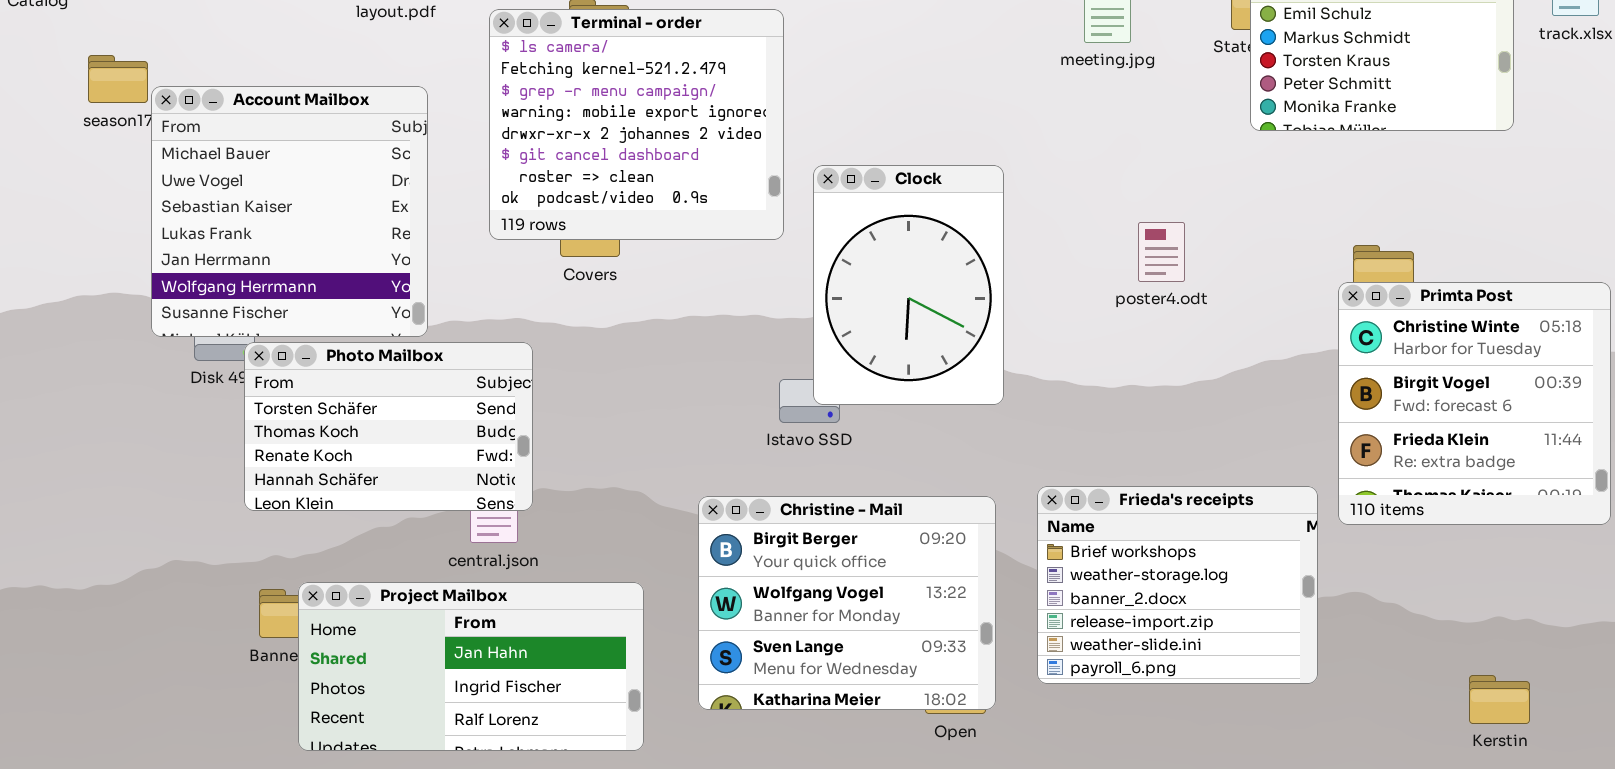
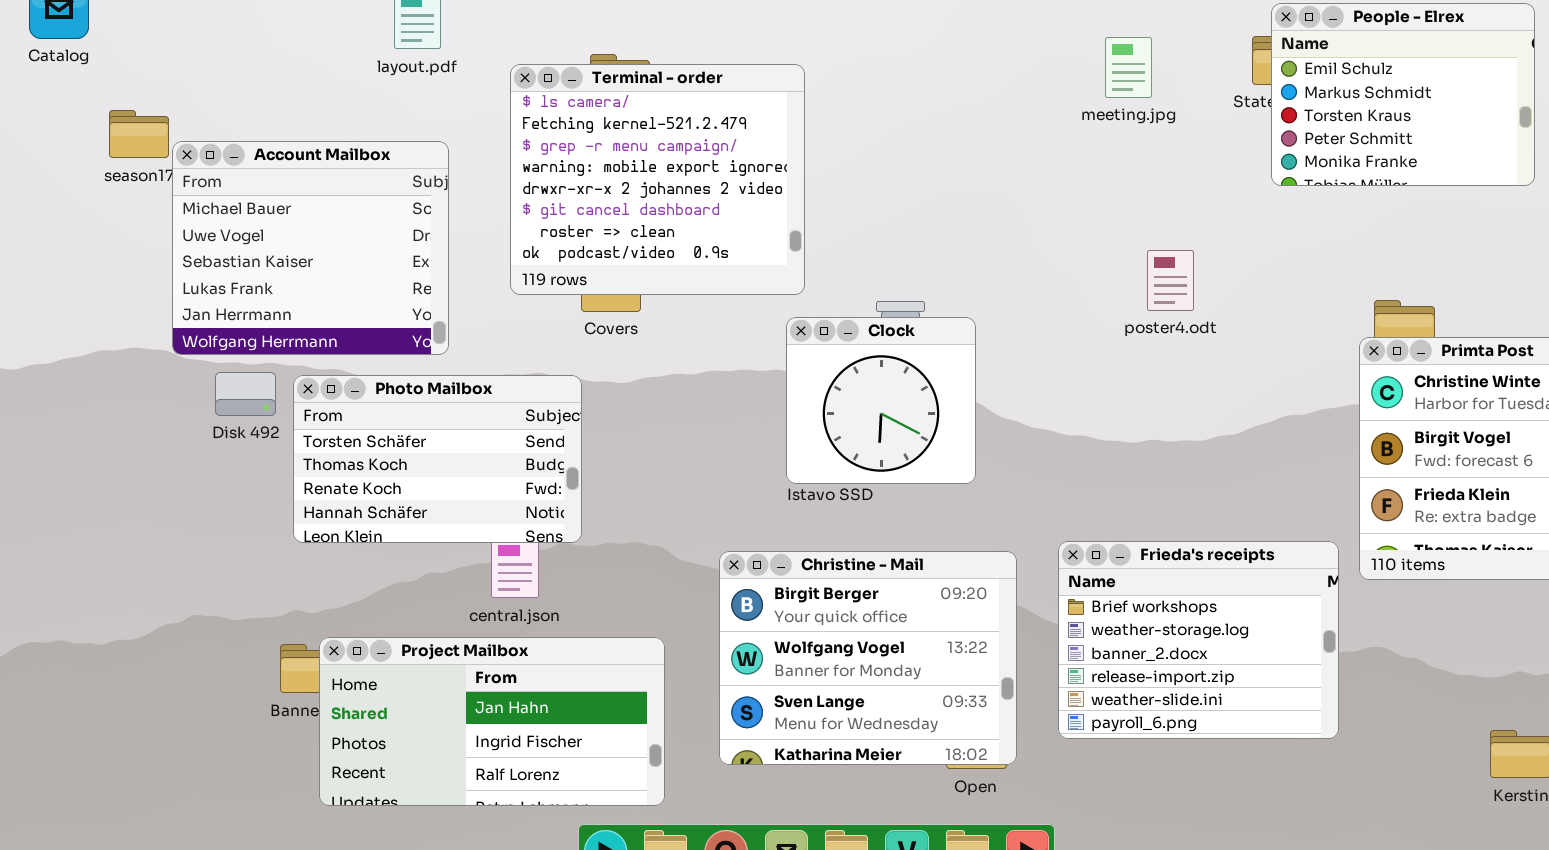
Account Mailbox: [151,86,428,337] -> [172,141,449,355], resized
Clock: [813,165,1004,405] -> [786,317,976,484], moved, resized
poster4.odt: [1138,222,1185,282] -> [1147,250,1194,311], moved
Photo Mailbox: [244,342,533,511] -> [293,375,582,543], moved

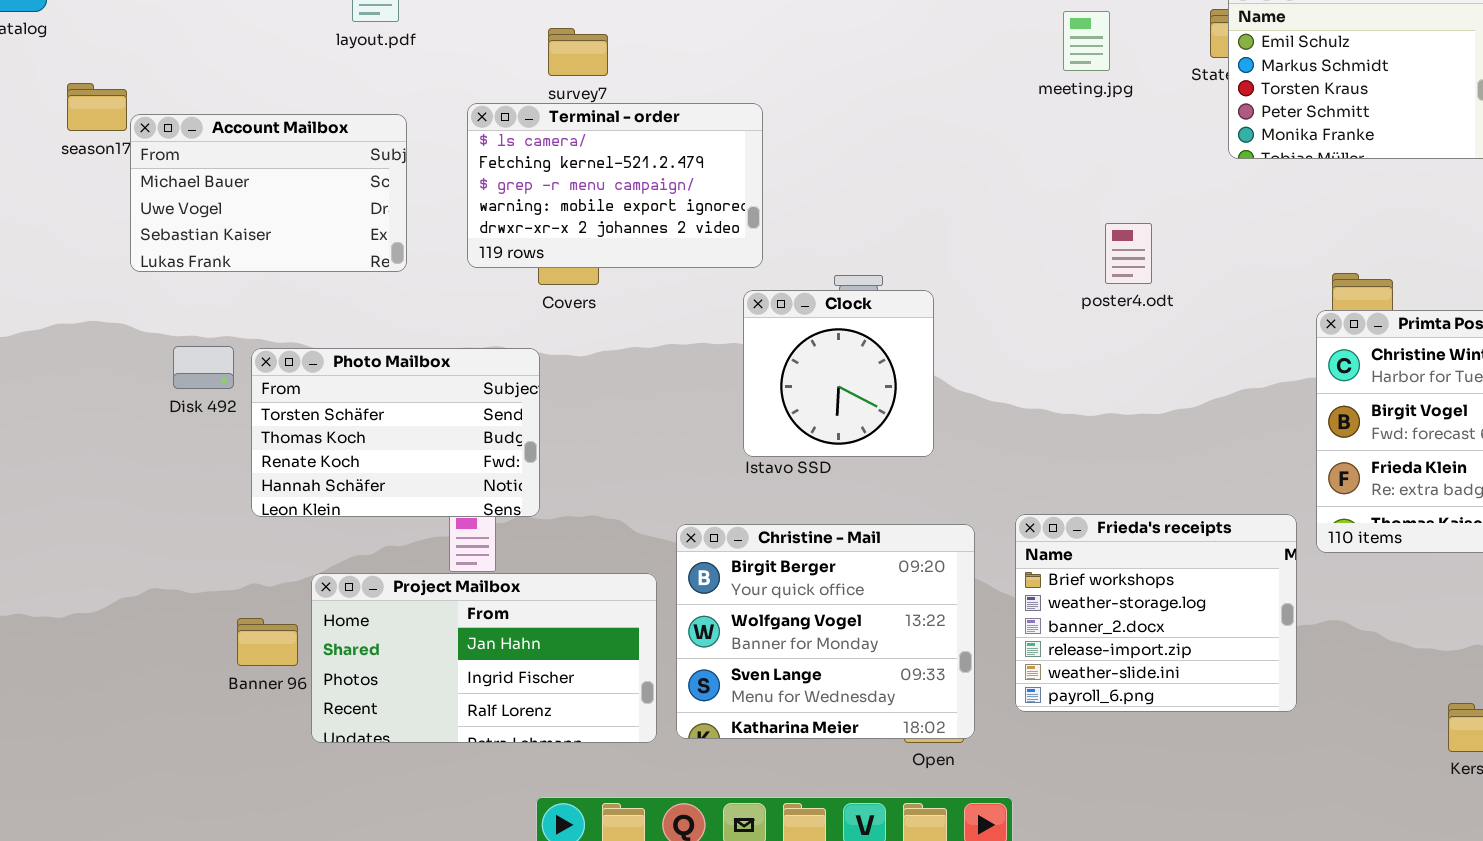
Terminal - order: [510,64,805,295] -> [467,103,763,268], resized
Account Mailbox: [172,141,449,355] -> [130,114,407,272], resized
Project Mailbox: [319,637,665,806] -> [311,573,657,743], moved

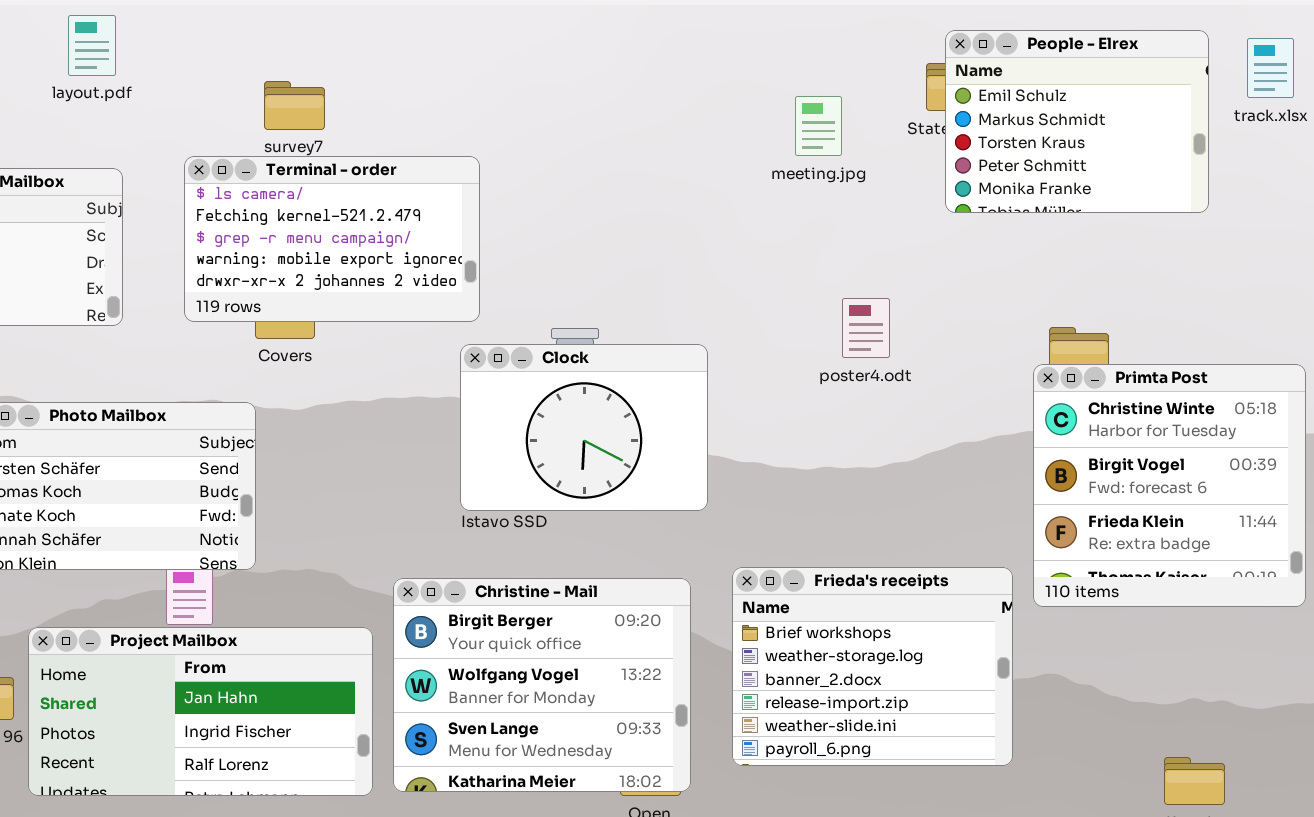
meeting.jpg: [1063,11,1110,71] -> [795,96,842,156], moved
poster4.odt: [1105,223,1152,284] -> [842,298,890,358], moved
Clock: [743,290,934,457] -> [460,344,708,511], resized

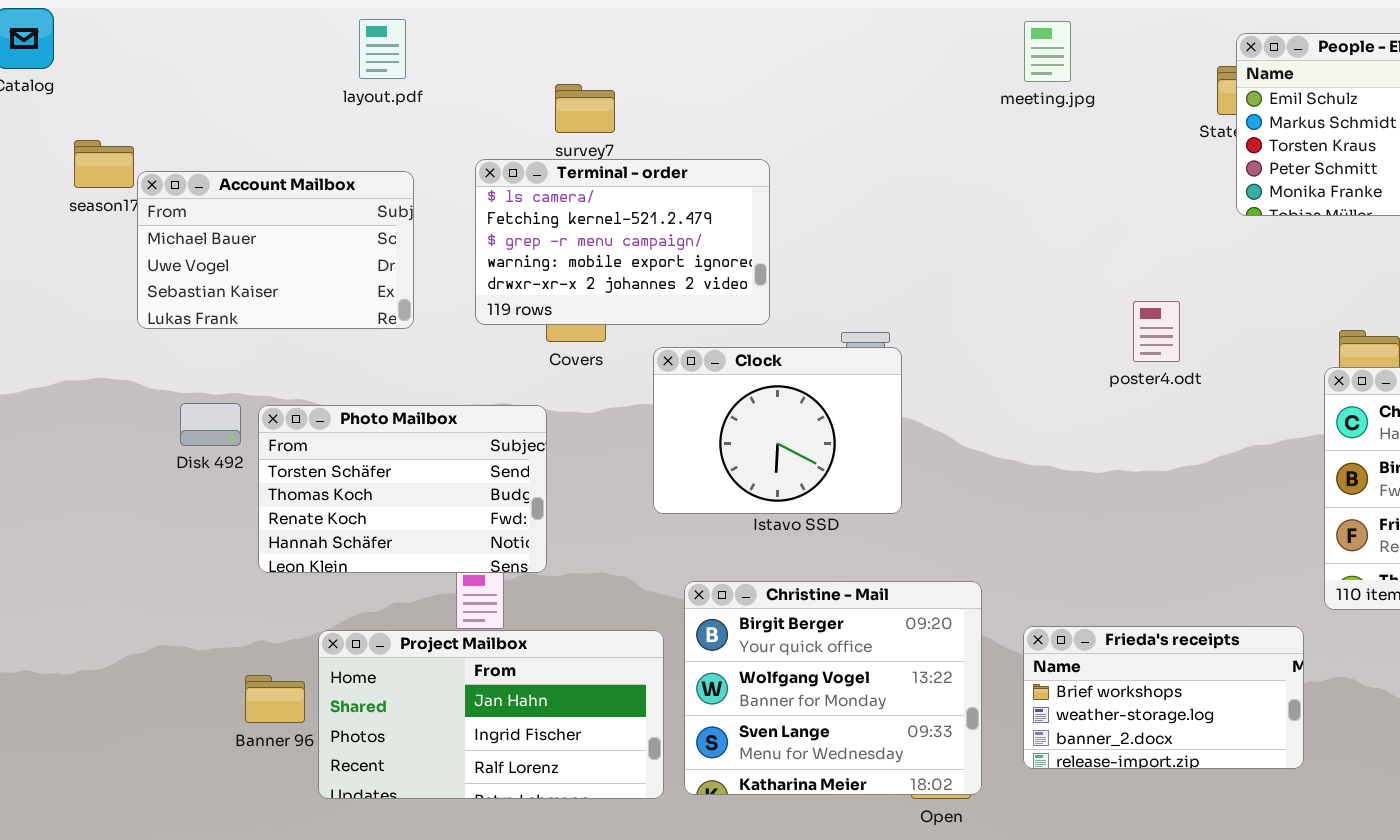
meeting.jpg: [795,96,842,156] -> [1024,21,1071,82], moved
Clock: [460,344,708,511] -> [653,347,902,514], moved
Frieda's receipts: [732,567,1013,766] -> [1023,626,1304,769], resized

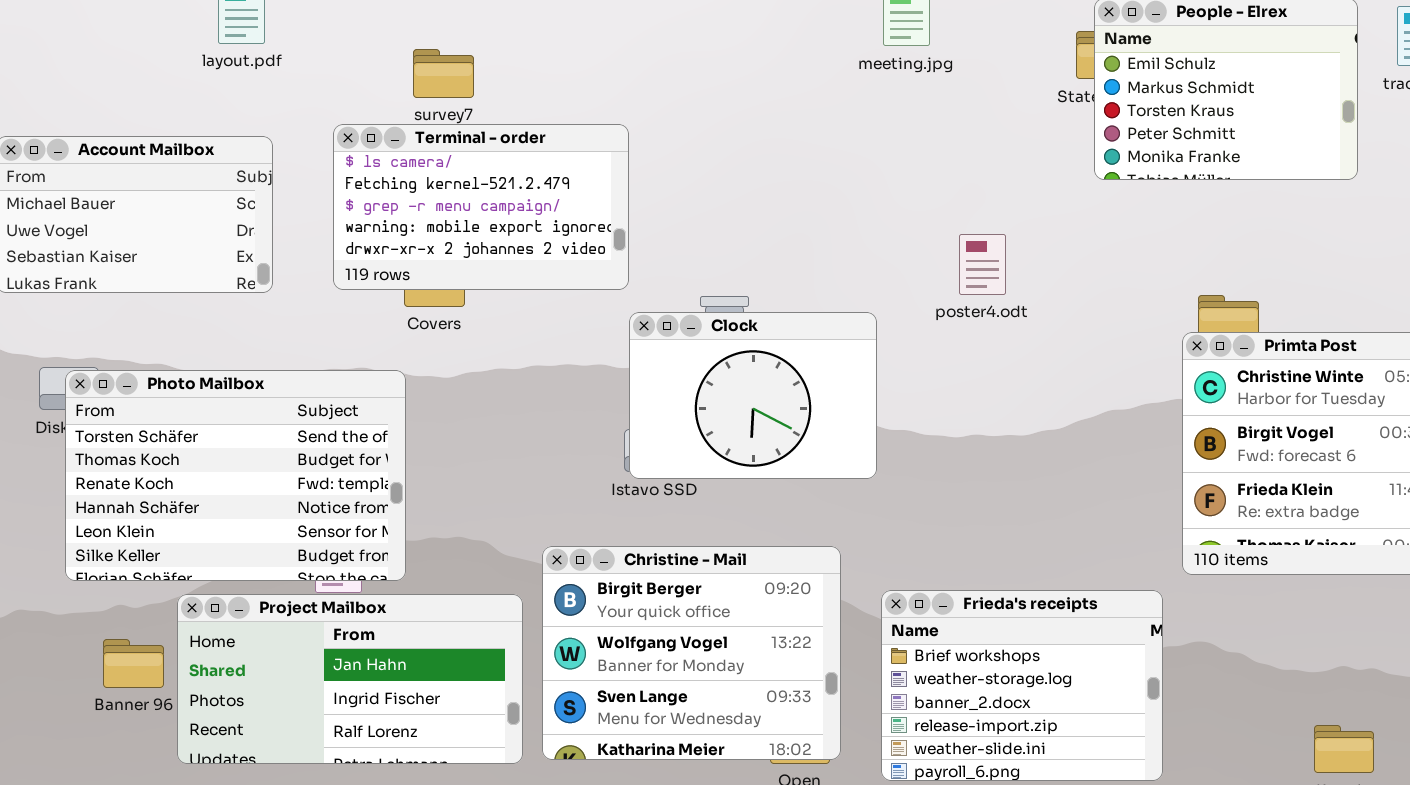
poster4.odt: [1133,301,1180,362] -> [959,234,1006,295], moved
Clock: [653,347,902,514] -> [629,312,877,479], moved
Photo Mailbox: [258,405,547,573] -> [65,370,406,581], resized
Frieda's receipts: [1023,626,1304,769] -> [881,590,1163,781], resized

